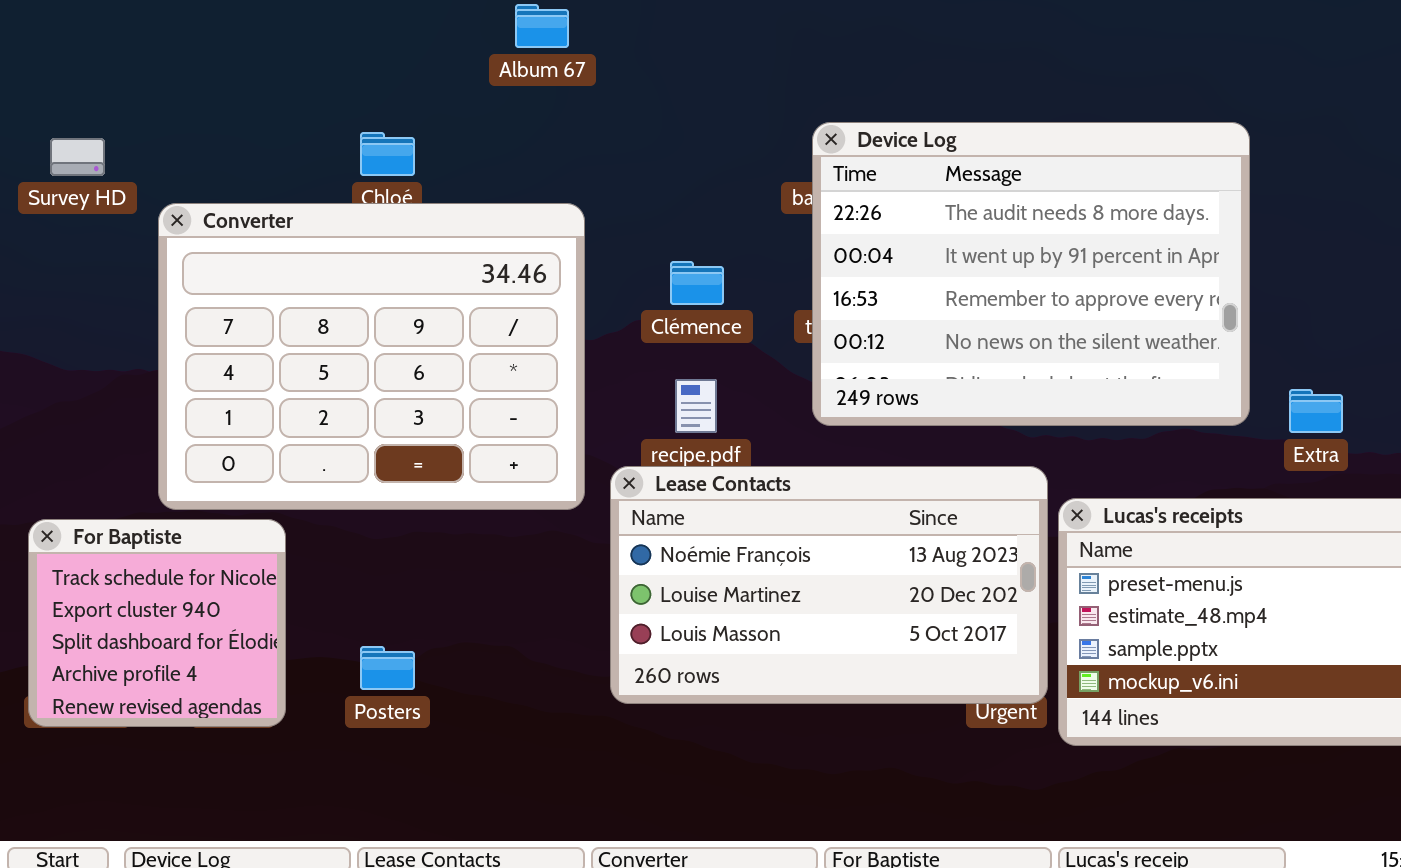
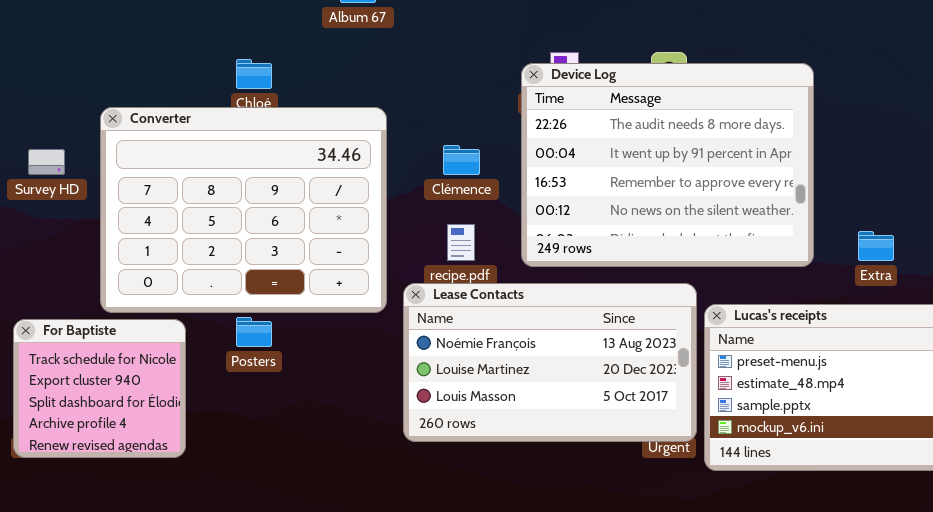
Device Log: [812,122,1250,426] -> [521,63,814,267], moved
Survey HD: [50,138,105,176] -> [28,149,65,175], moved
Posters: [360,646,415,690] -> [236,317,272,347], moved

